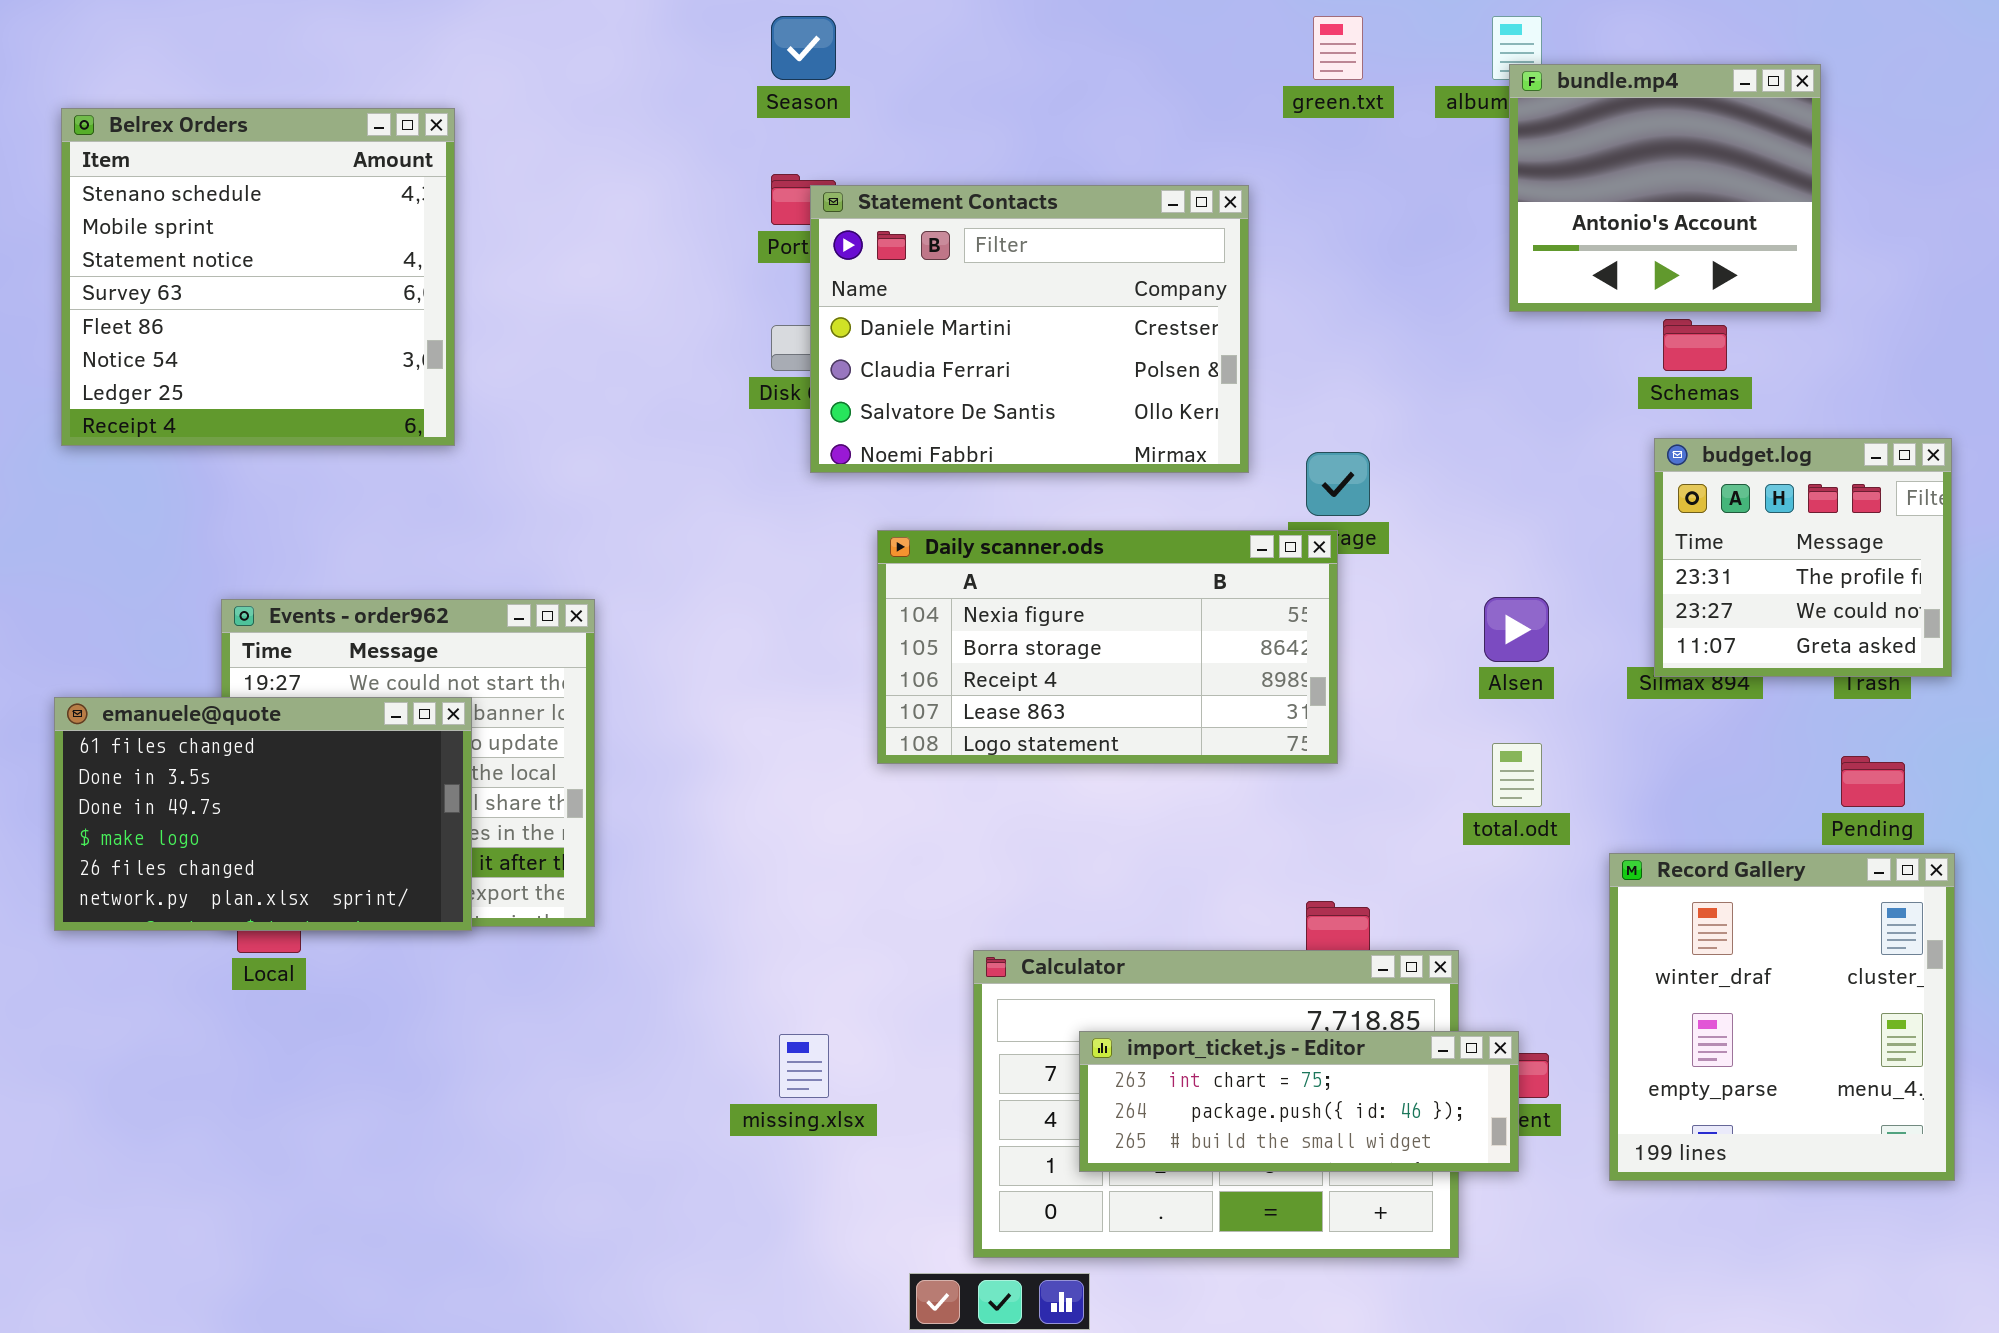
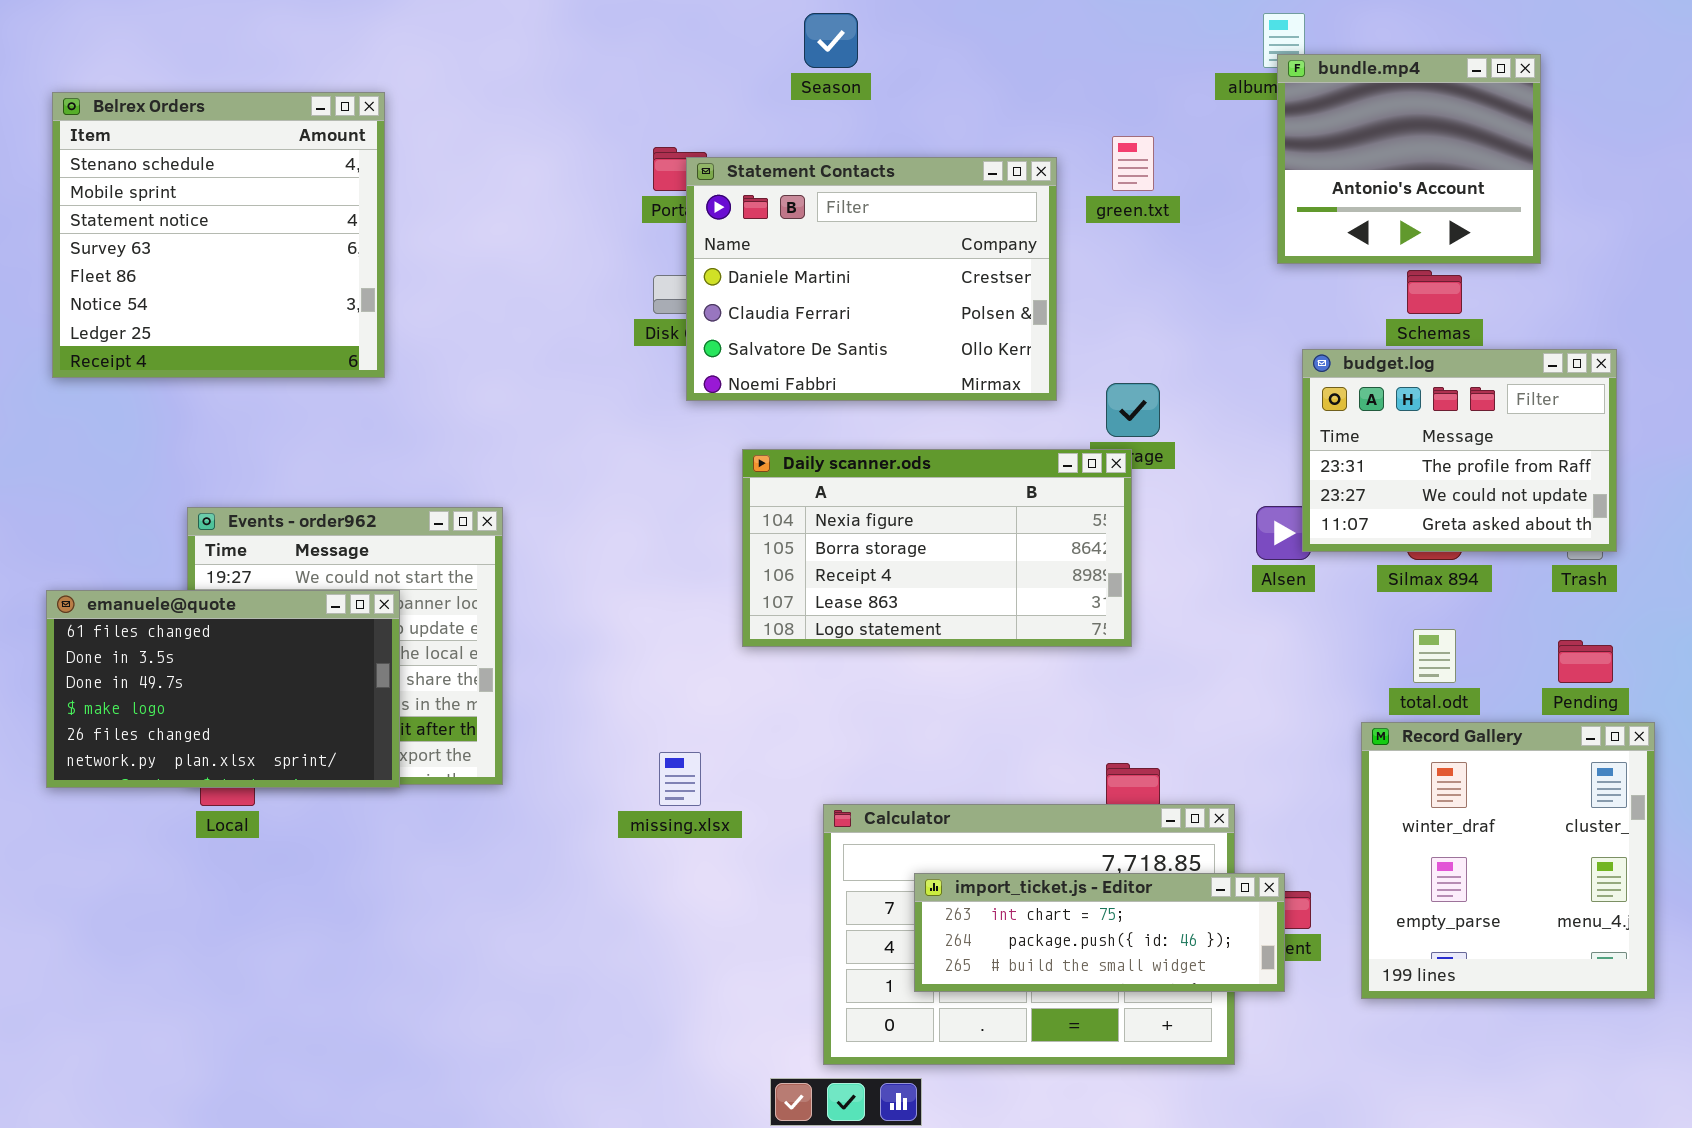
Season: [771,16,836,80] -> [804,13,858,68], moved
green.txt: [1313,16,1363,80] -> [1112,136,1154,191], moved
budget.log: [1654,438,1952,677] -> [1302,349,1617,552], moved, resized
total.odt: [1492,743,1542,807] -> [1413,629,1456,683], moved
missing.xlsx: [779,1034,829,1098] -> [659,752,701,806], moved

